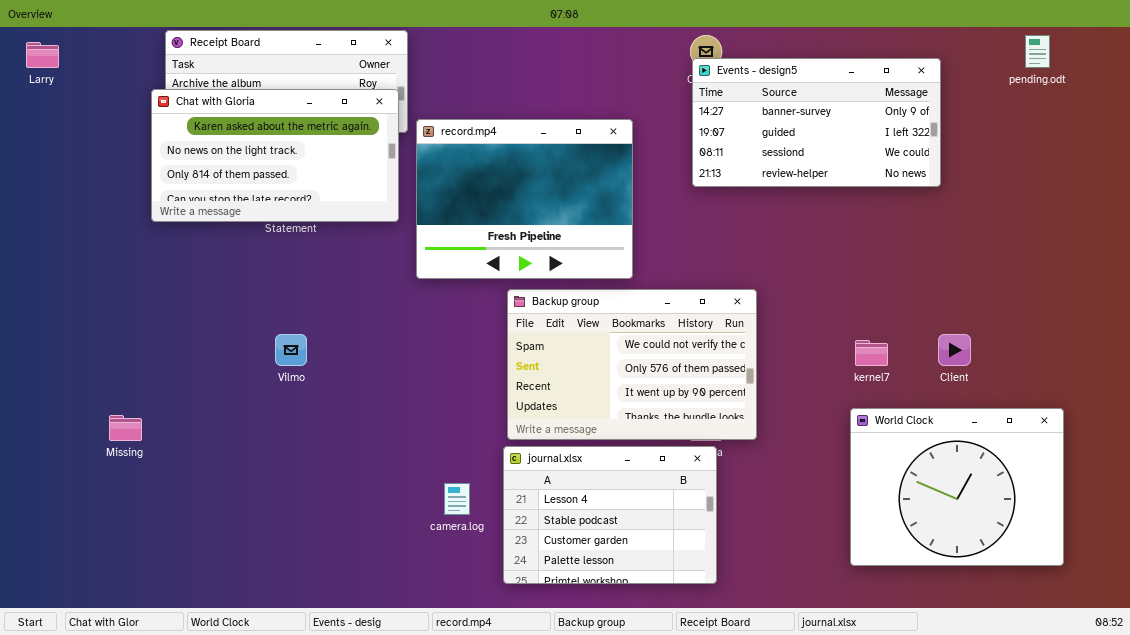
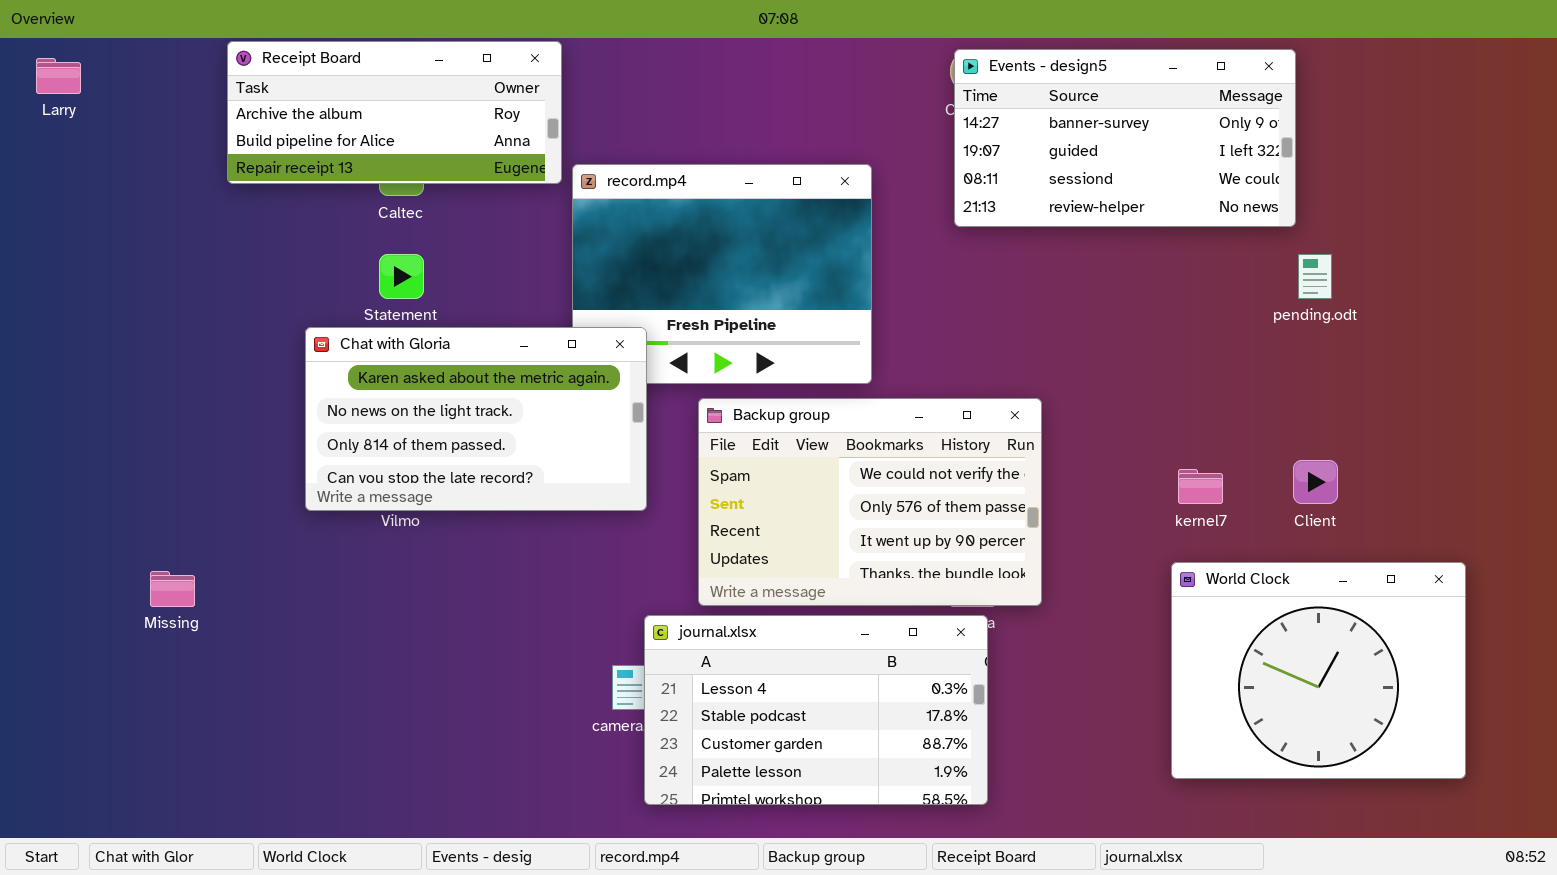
pending.odt: [1025,35,1050,68] -> [1298,254,1332,299], moved
Events - design5: [692,58,941,187] -> [954,49,1296,227], moved
Chat with Gloria: [151,89,399,222] -> [305,327,647,511], moved
journal.xlsx: [503,446,717,584] -> [644,615,988,805], resized

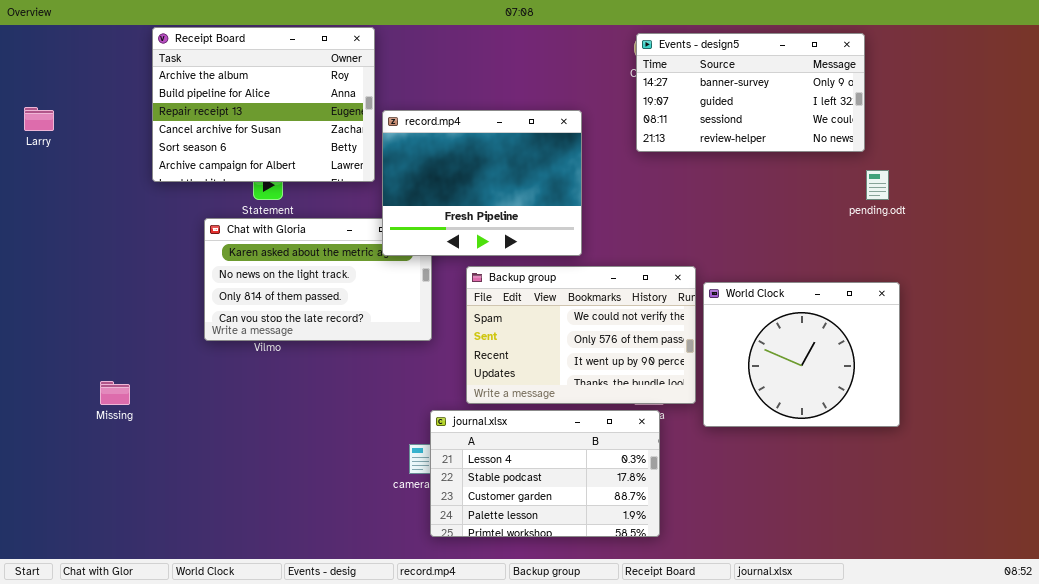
Receipt Board: [227,41,562,184] -> [152,27,375,182], resized
Larry: [36,58,81,94] -> [24,107,54,131], moved
record.mp4: [572,164,872,384] -> [382,110,582,256], raised
World Clock: [1171,562,1466,779] -> [703,282,900,427], moved

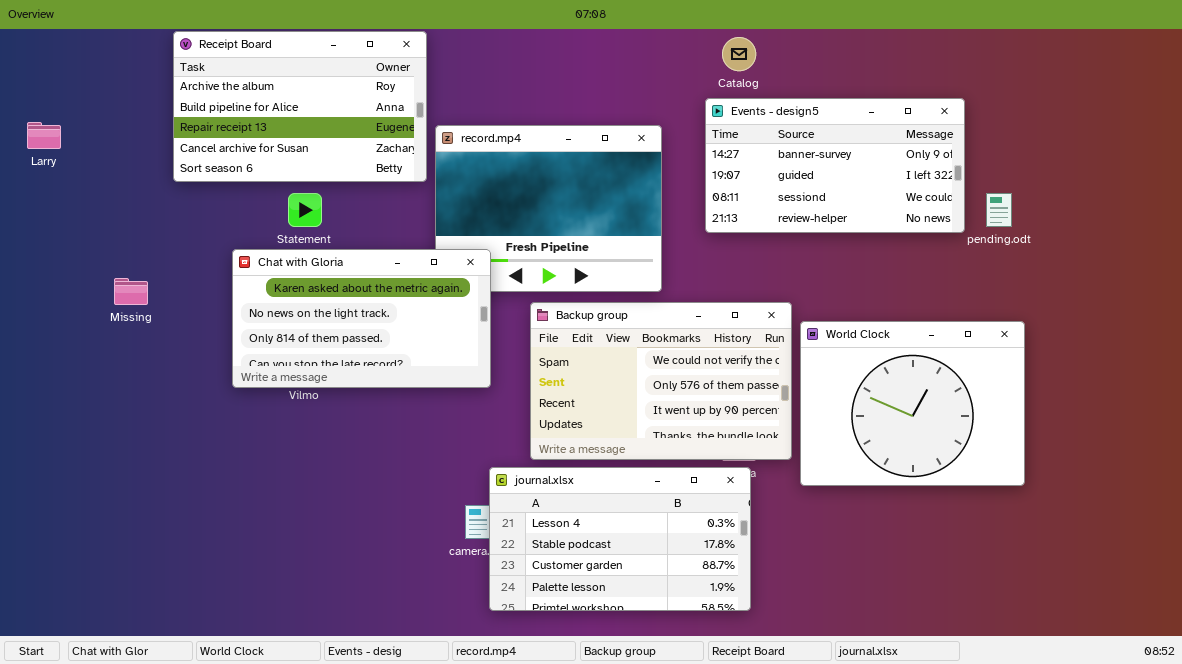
Receipt Board: [152,27,375,182] -> [173,31,427,182], resized
Events - design5: [636,33,865,152] -> [705,98,965,233], moved
Chat with Gloria: [204,218,432,341] -> [232,249,491,388], raised
Missing: [100,381,130,405] -> [114,278,148,305], moved

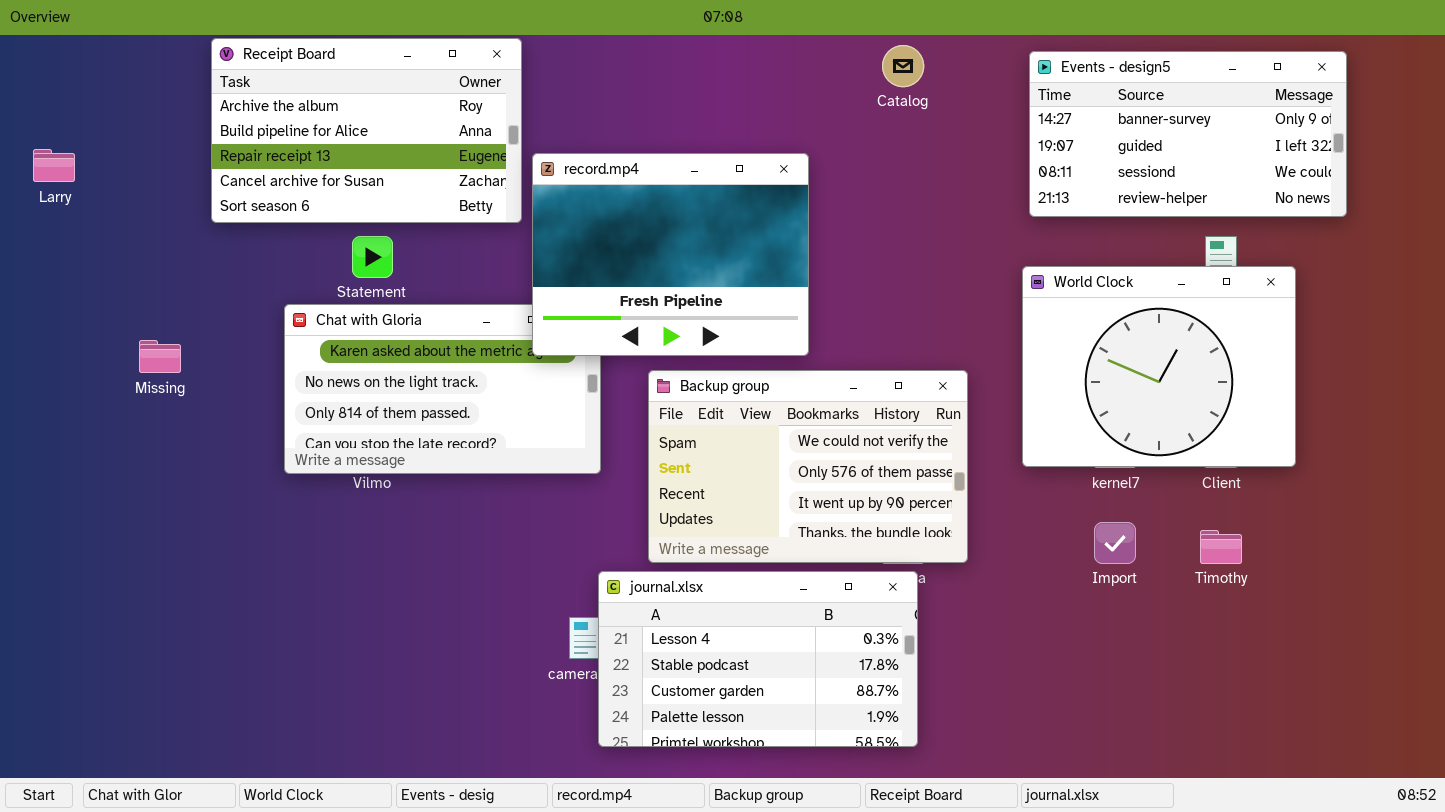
Events - design5: [705,98,965,233] -> [1029,51,1347,217], moved
record.mp4: [435,125,662,292] -> [532,153,809,356], raised
World Clock: [800,321,1025,486] -> [1022,266,1296,467], moved

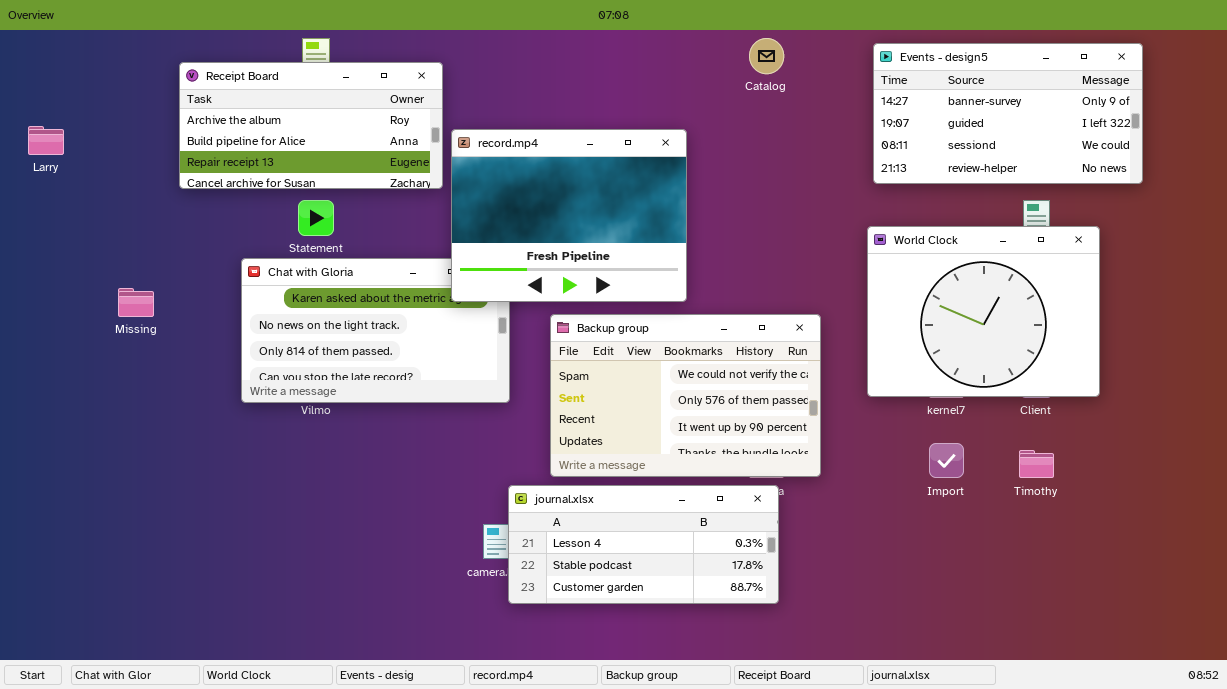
Receipt Board: [211,38,522,223] -> [179,62,443,189], resized
journal.xlsx: [598,571,918,747] -> [508,485,779,604], resized

